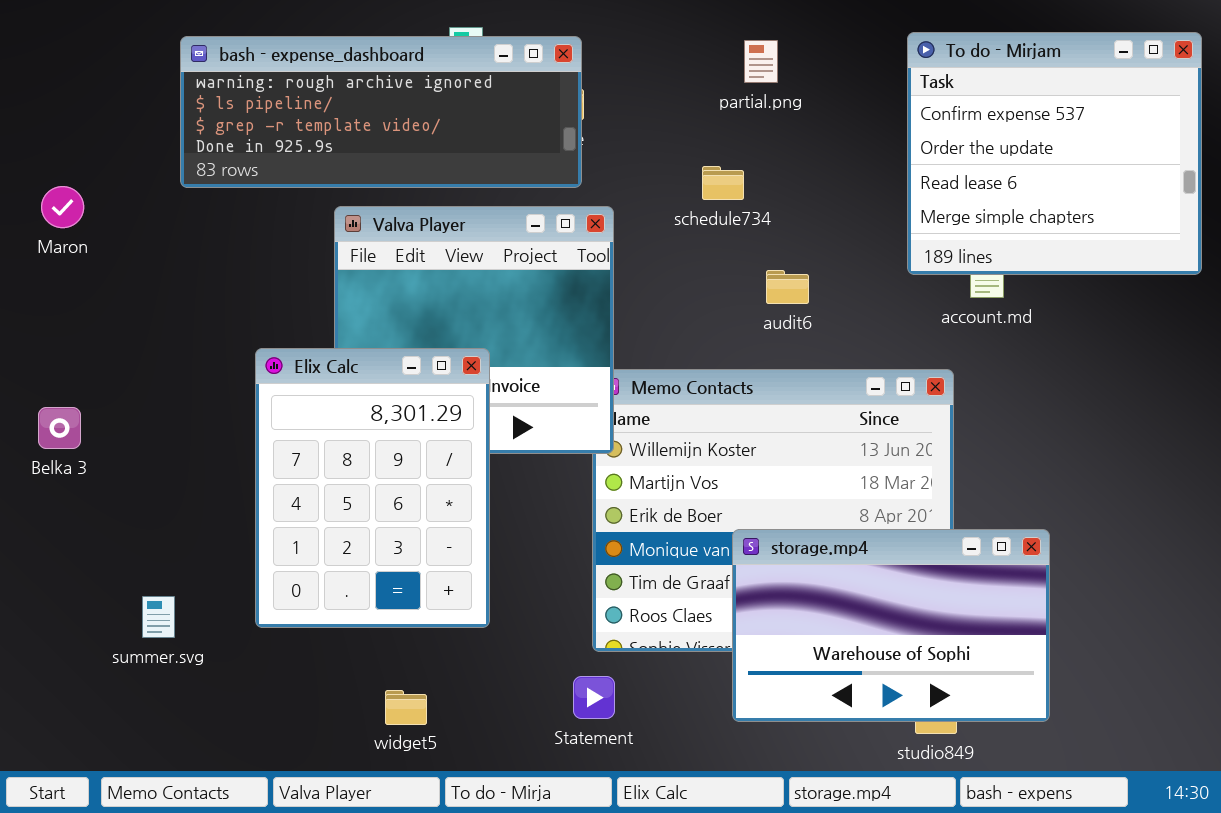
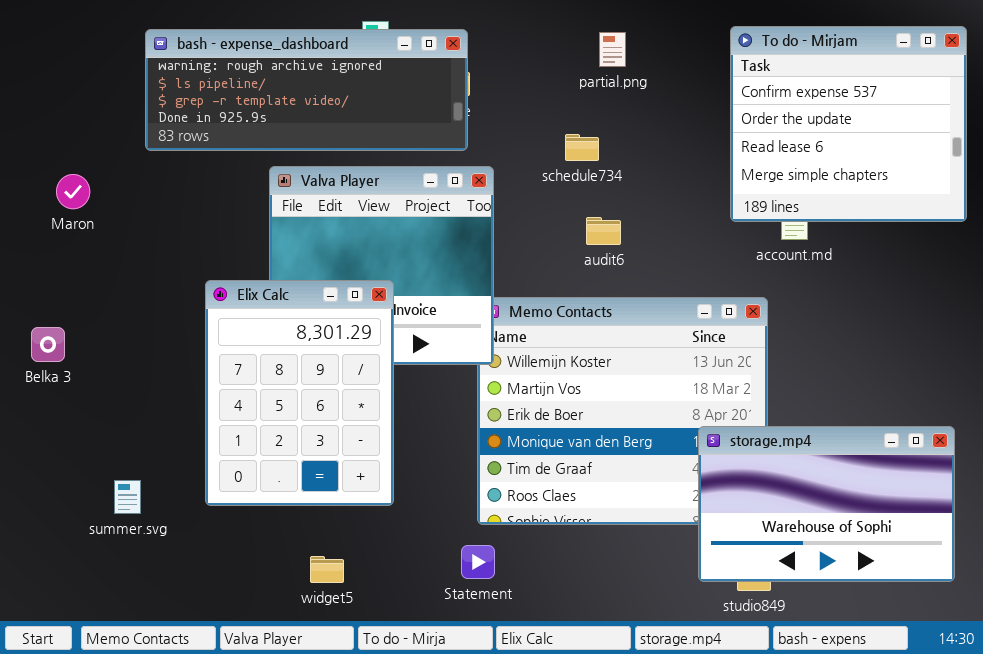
Maron: [41,186,84,228] -> [56,174,90,209], moved
audit6: [766,270,809,304] -> [586,217,621,245], moved
storage.mp4: [732,529,1050,722] -> [698,426,955,582], moved

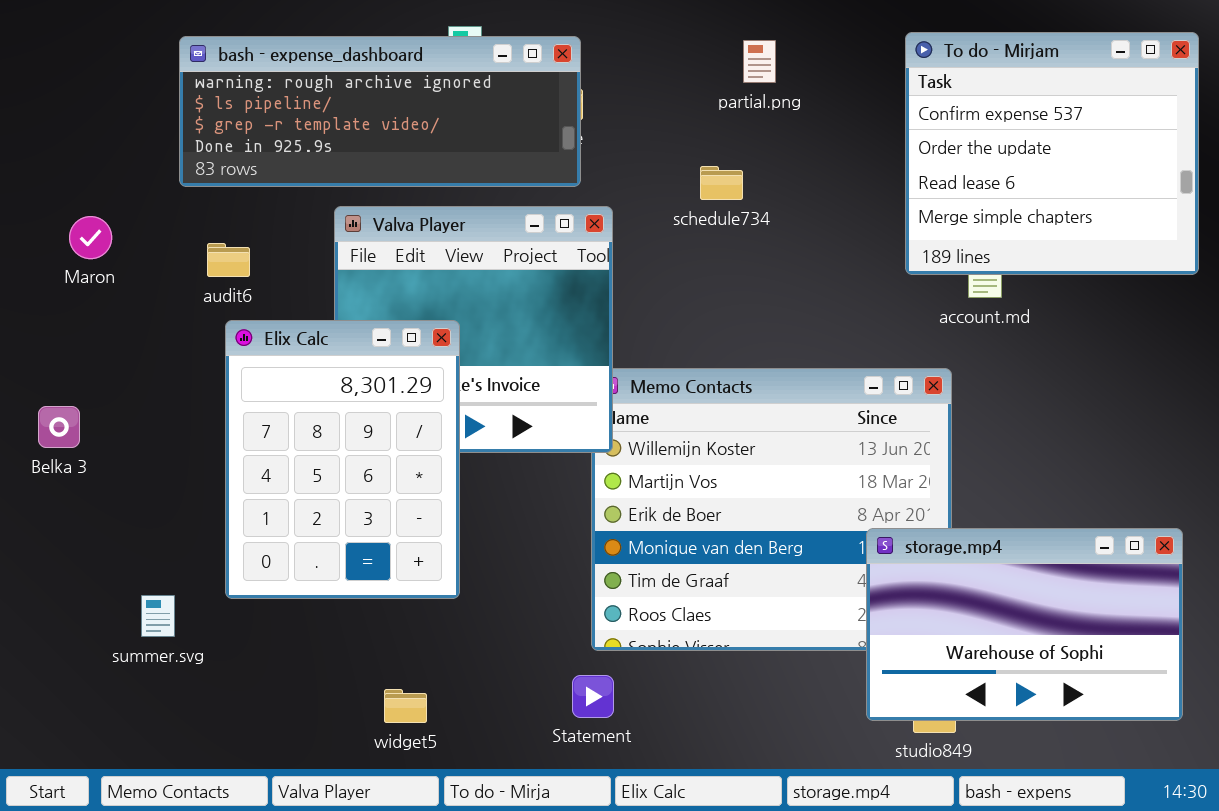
audit6: [586,217,621,245] -> [207,243,250,277], moved
Elix Calc: [205,280,394,506] -> [225,320,460,599], moved

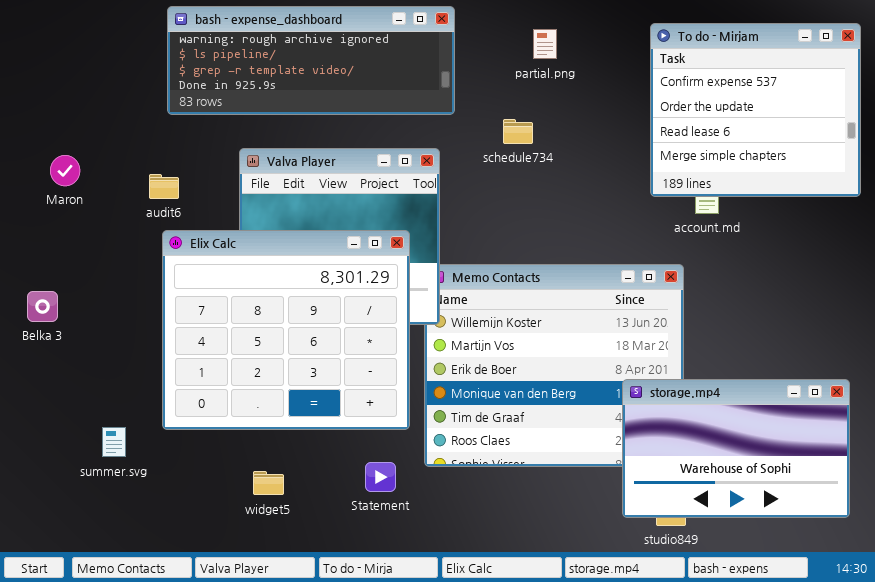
bash - expense_dashboard: [179,36,581,187] -> [167,6,455,115], moved
Elix Calc: [225,320,460,599] -> [162,230,410,430], resized
Statement: [572,675,614,718] -> [365,462,396,492], moved
widget5: [384,689,427,723] -> [253,471,284,495], moved

